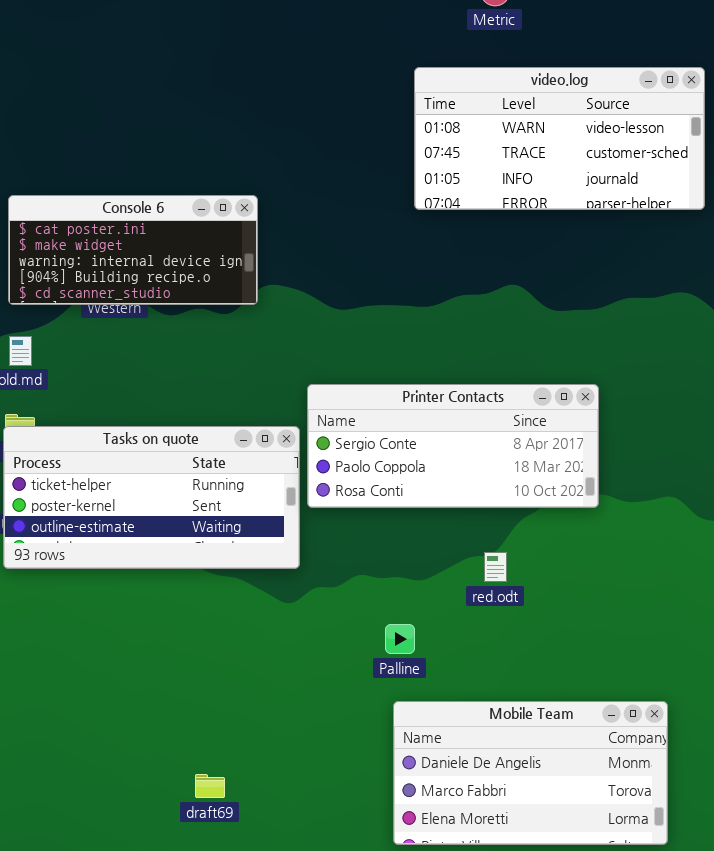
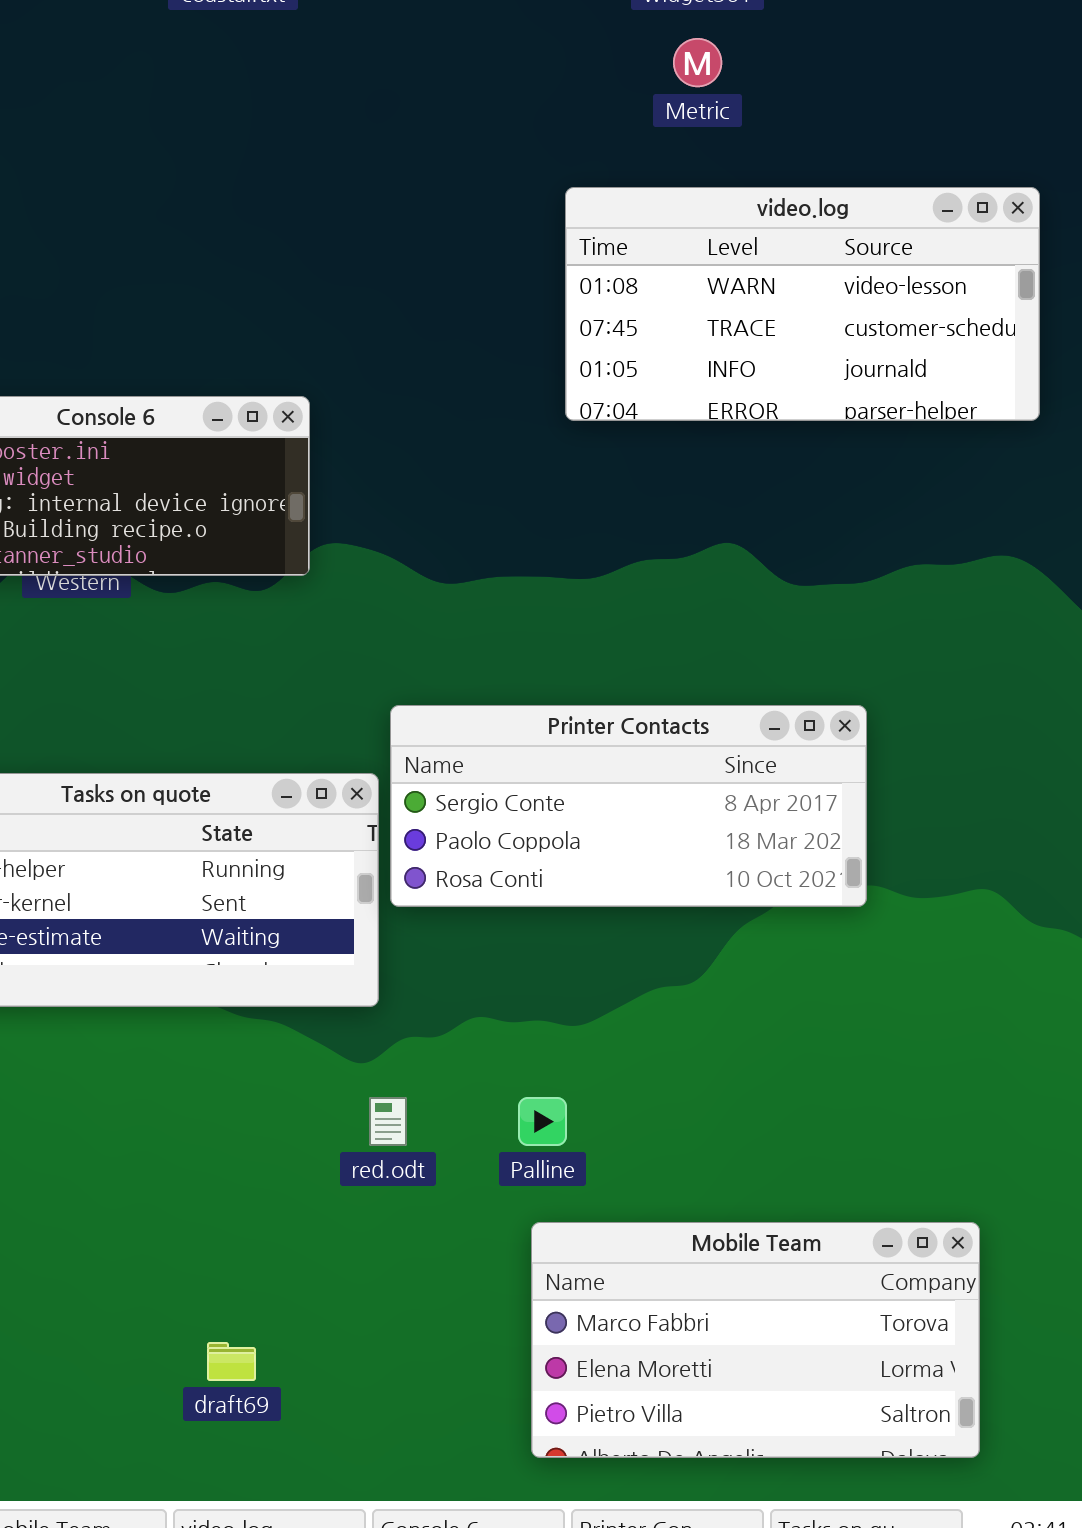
red.odt: [484,552,507,582] -> [369,1097,407,1146], moved
Mobile Team: [393,701,668,845] -> [531,1222,980,1458], scrolled down 1 row

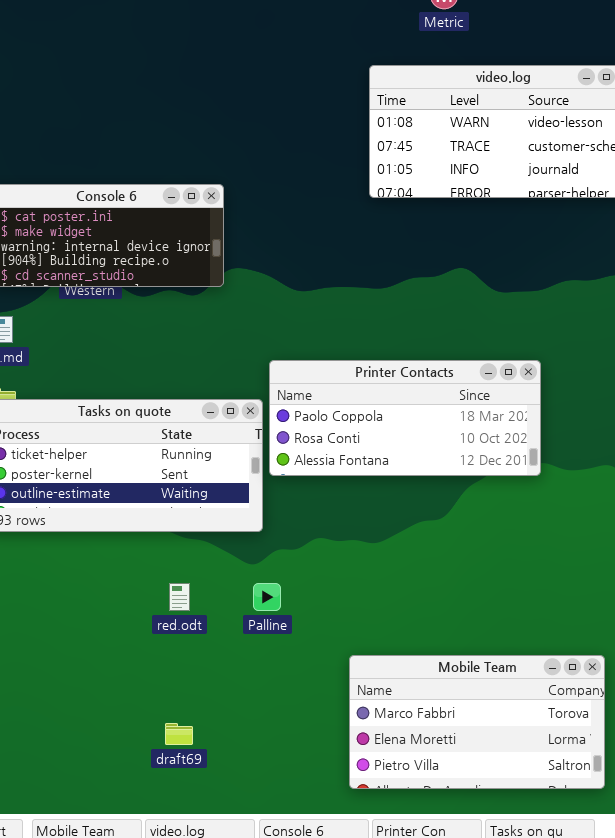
Printer Contacts: [390,705,867,907] -> [269,360,541,476], scrolled down 1 row
red.odt: [369,1097,407,1146] -> [169,583,190,611], moved
Palline: [518,1097,567,1146] -> [253,583,281,611], moved

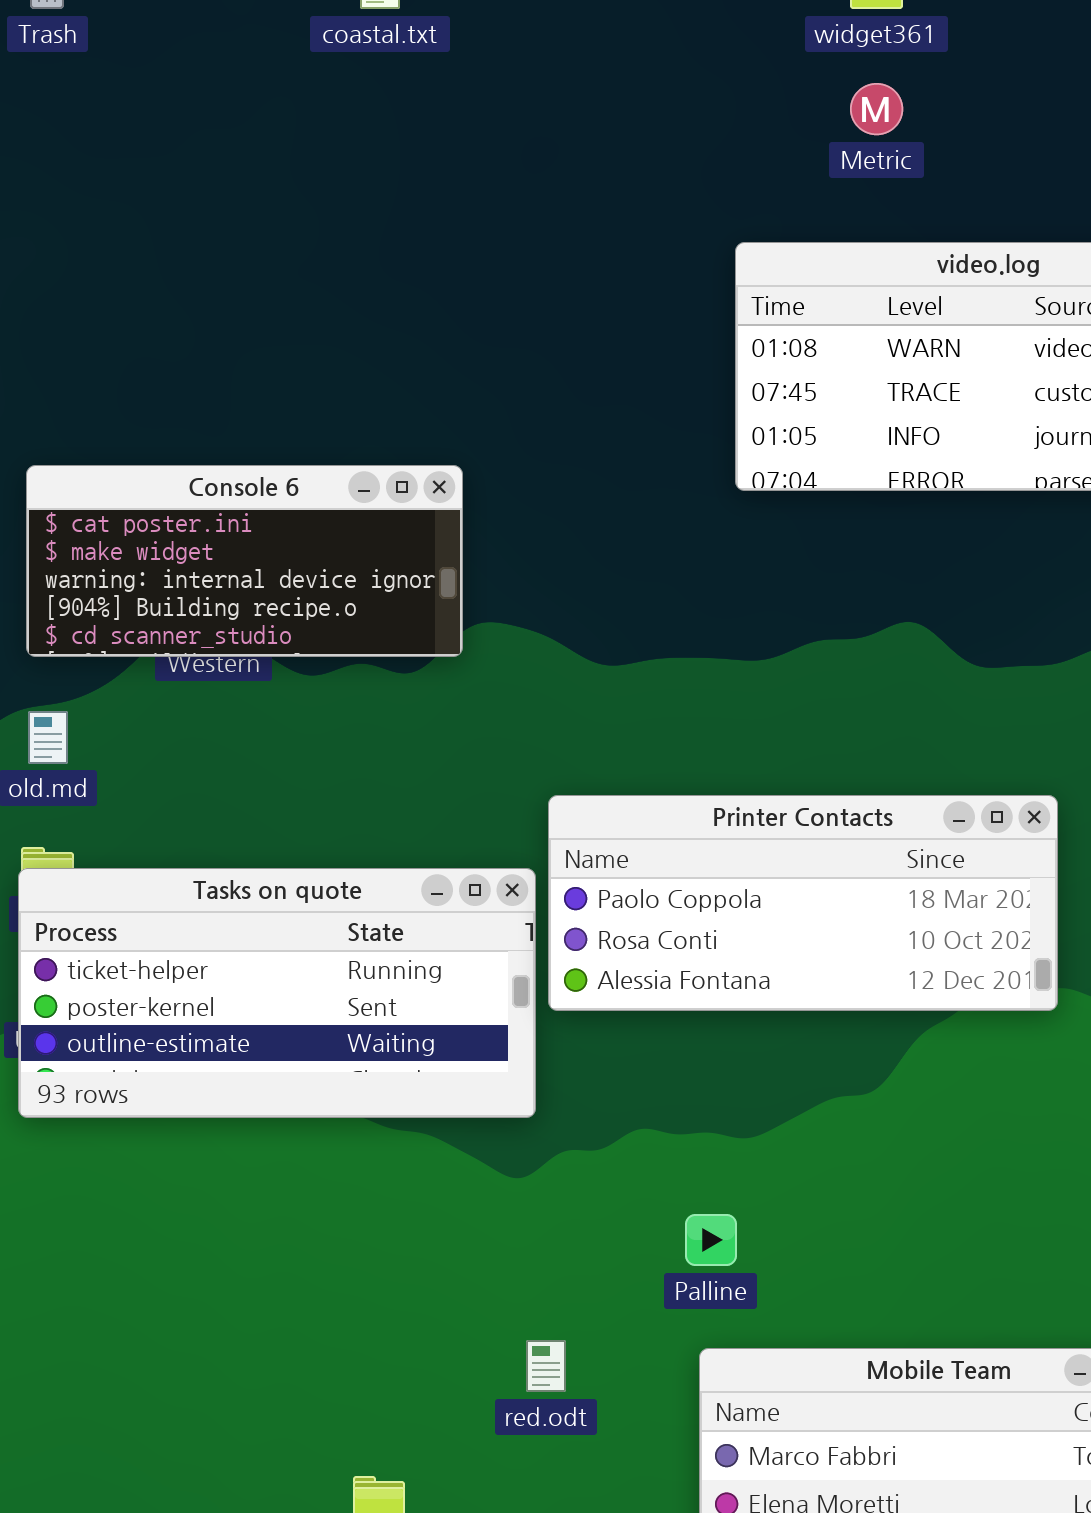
red.odt: [169,583,190,611] -> [526,1340,566,1392], moved
Palline: [253,583,281,611] -> [685,1214,737,1266], moved

